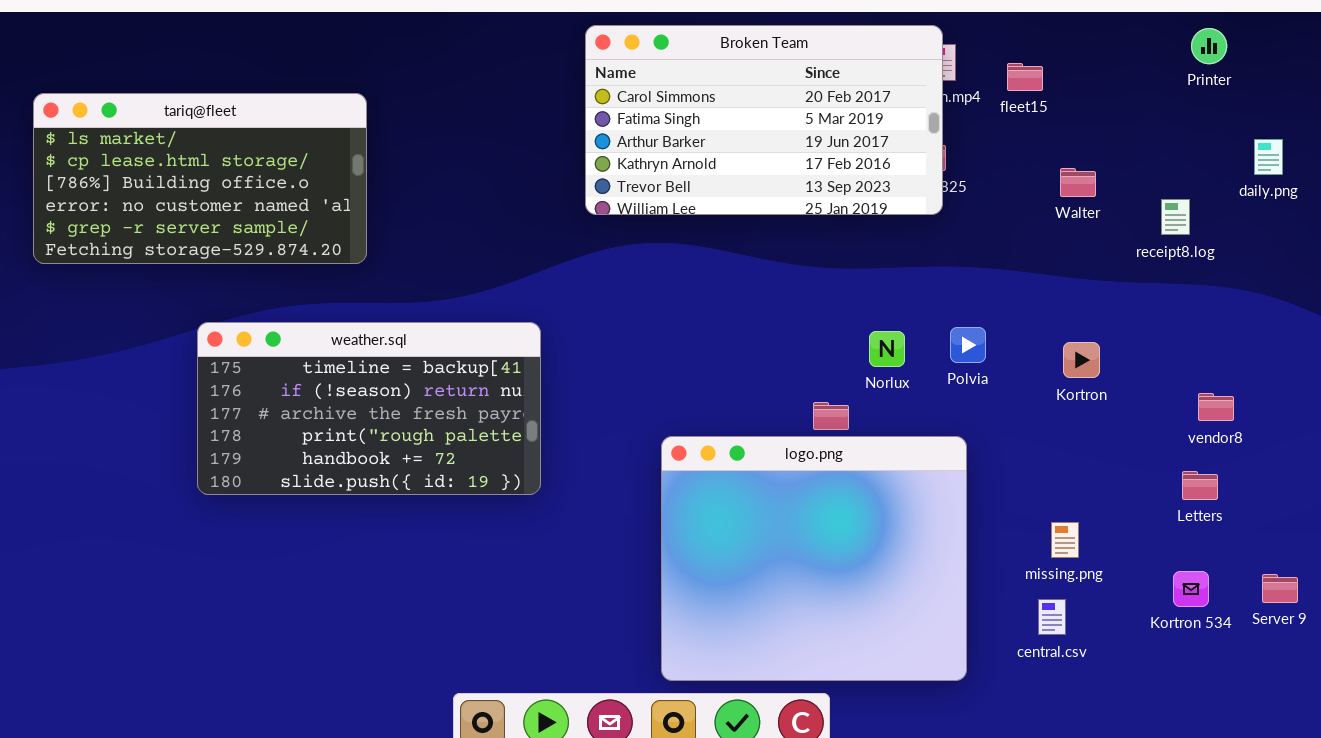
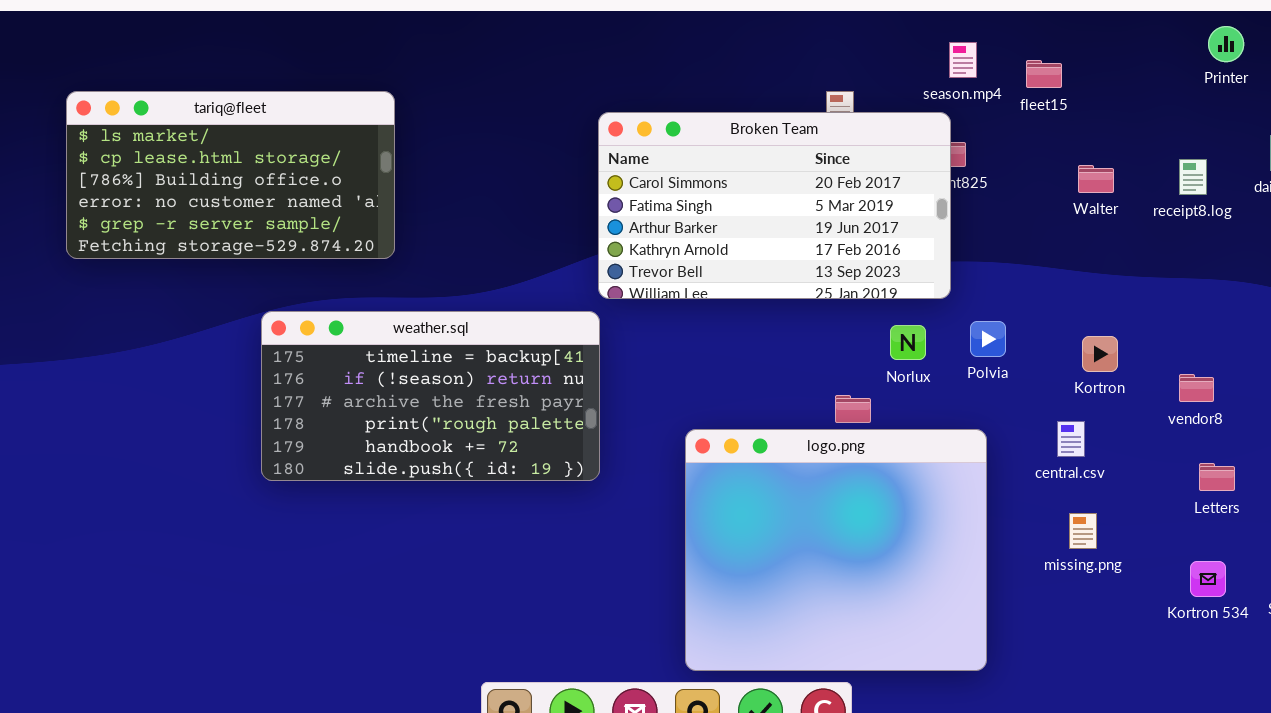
Broken Team: [585,25,943,215] -> [598,112,951,299], moved
receipt8.log: [1161,199,1190,235] -> [1179,159,1207,195], moved
weather.sql: [197,322,541,495] -> [261,311,600,481], moved
vendor8: [1198,393,1234,421] -> [1179,374,1214,402], moved
central.csv: [1038,599,1066,635] -> [1057,421,1085,457], moved

